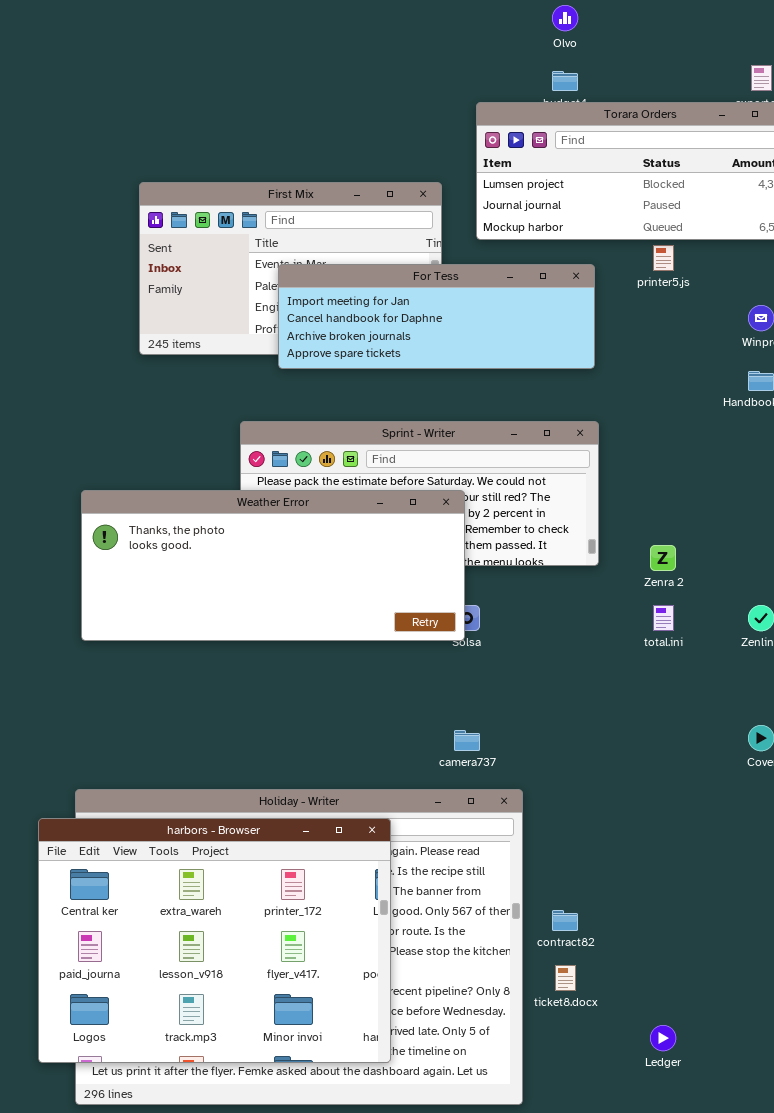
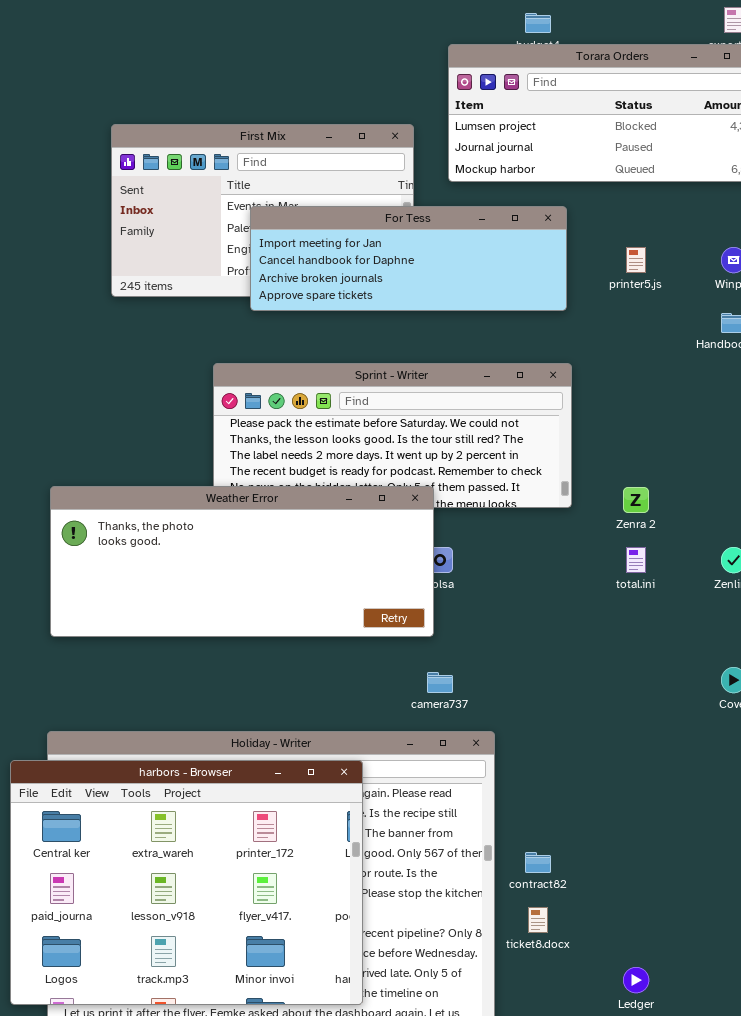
printer5.js: [653,245,674,271] -> [626,247,646,273], moved
Weather Error: [81,490,465,641] -> [50,486,434,637], moved

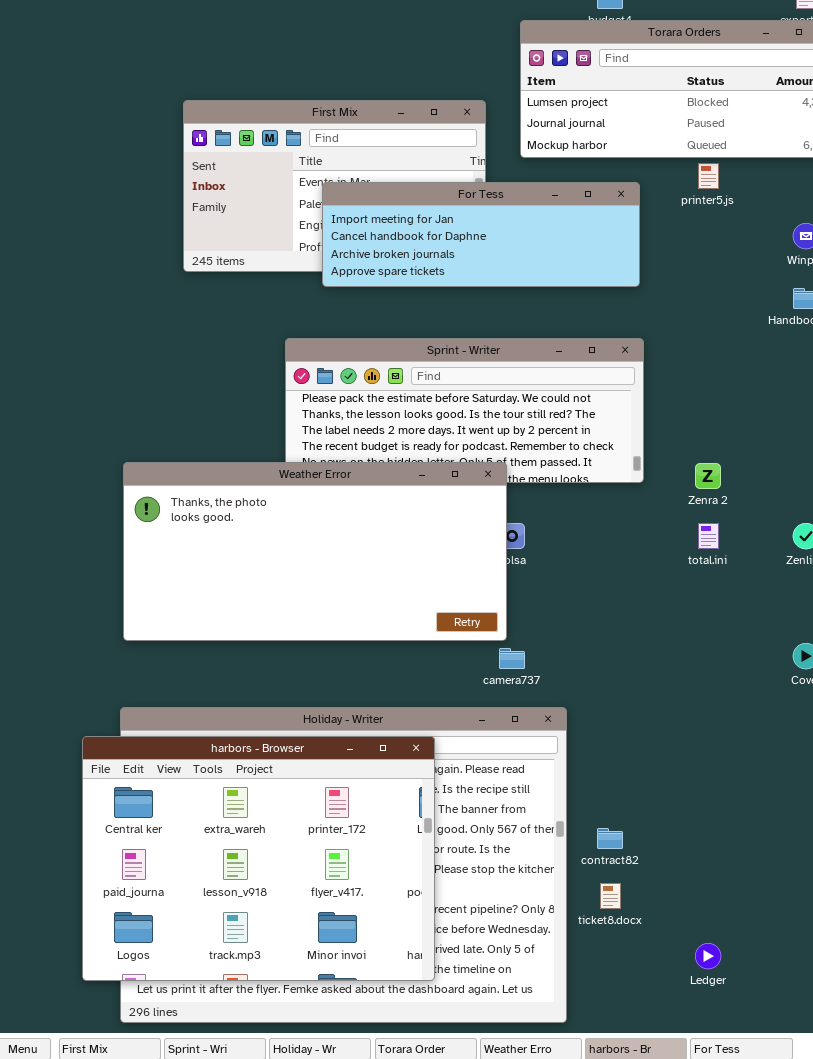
printer5.js: [626,247,646,273] -> [698,163,719,189], moved
Weather Error: [50,486,434,637] -> [123,462,507,641], resized

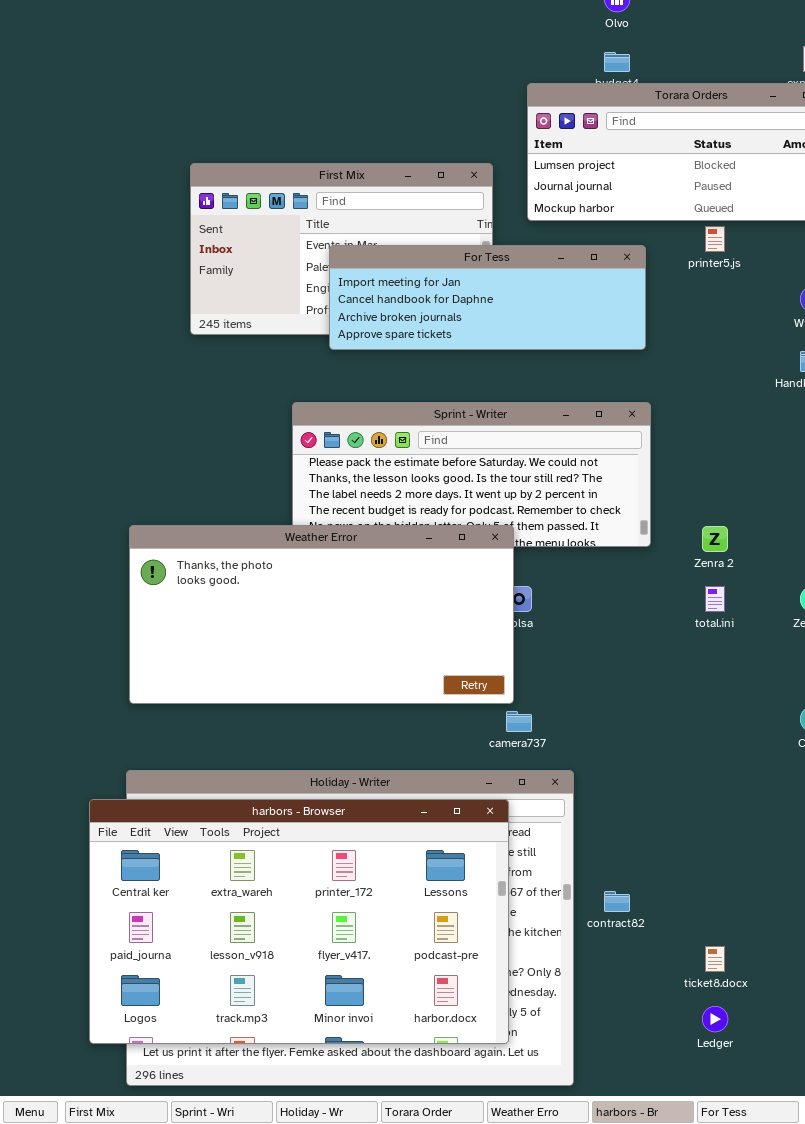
harbors - Browser: [82,736,435,981] -> [89,799,509,1044], resized
ticket8.docx: [600,883,621,909] -> [705,946,725,972], moved

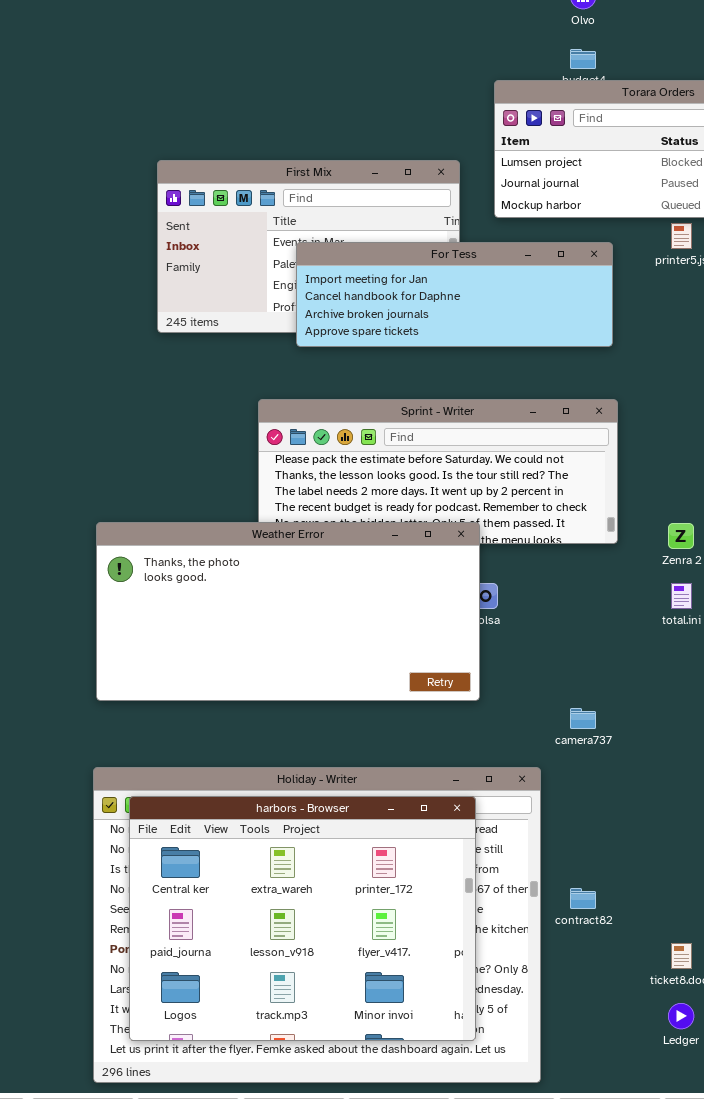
camera737: [506,711,532,732] -> [570,708,596,729], moved
harbors - Browser: [89,799,509,1044] -> [129,796,476,1041], resized

